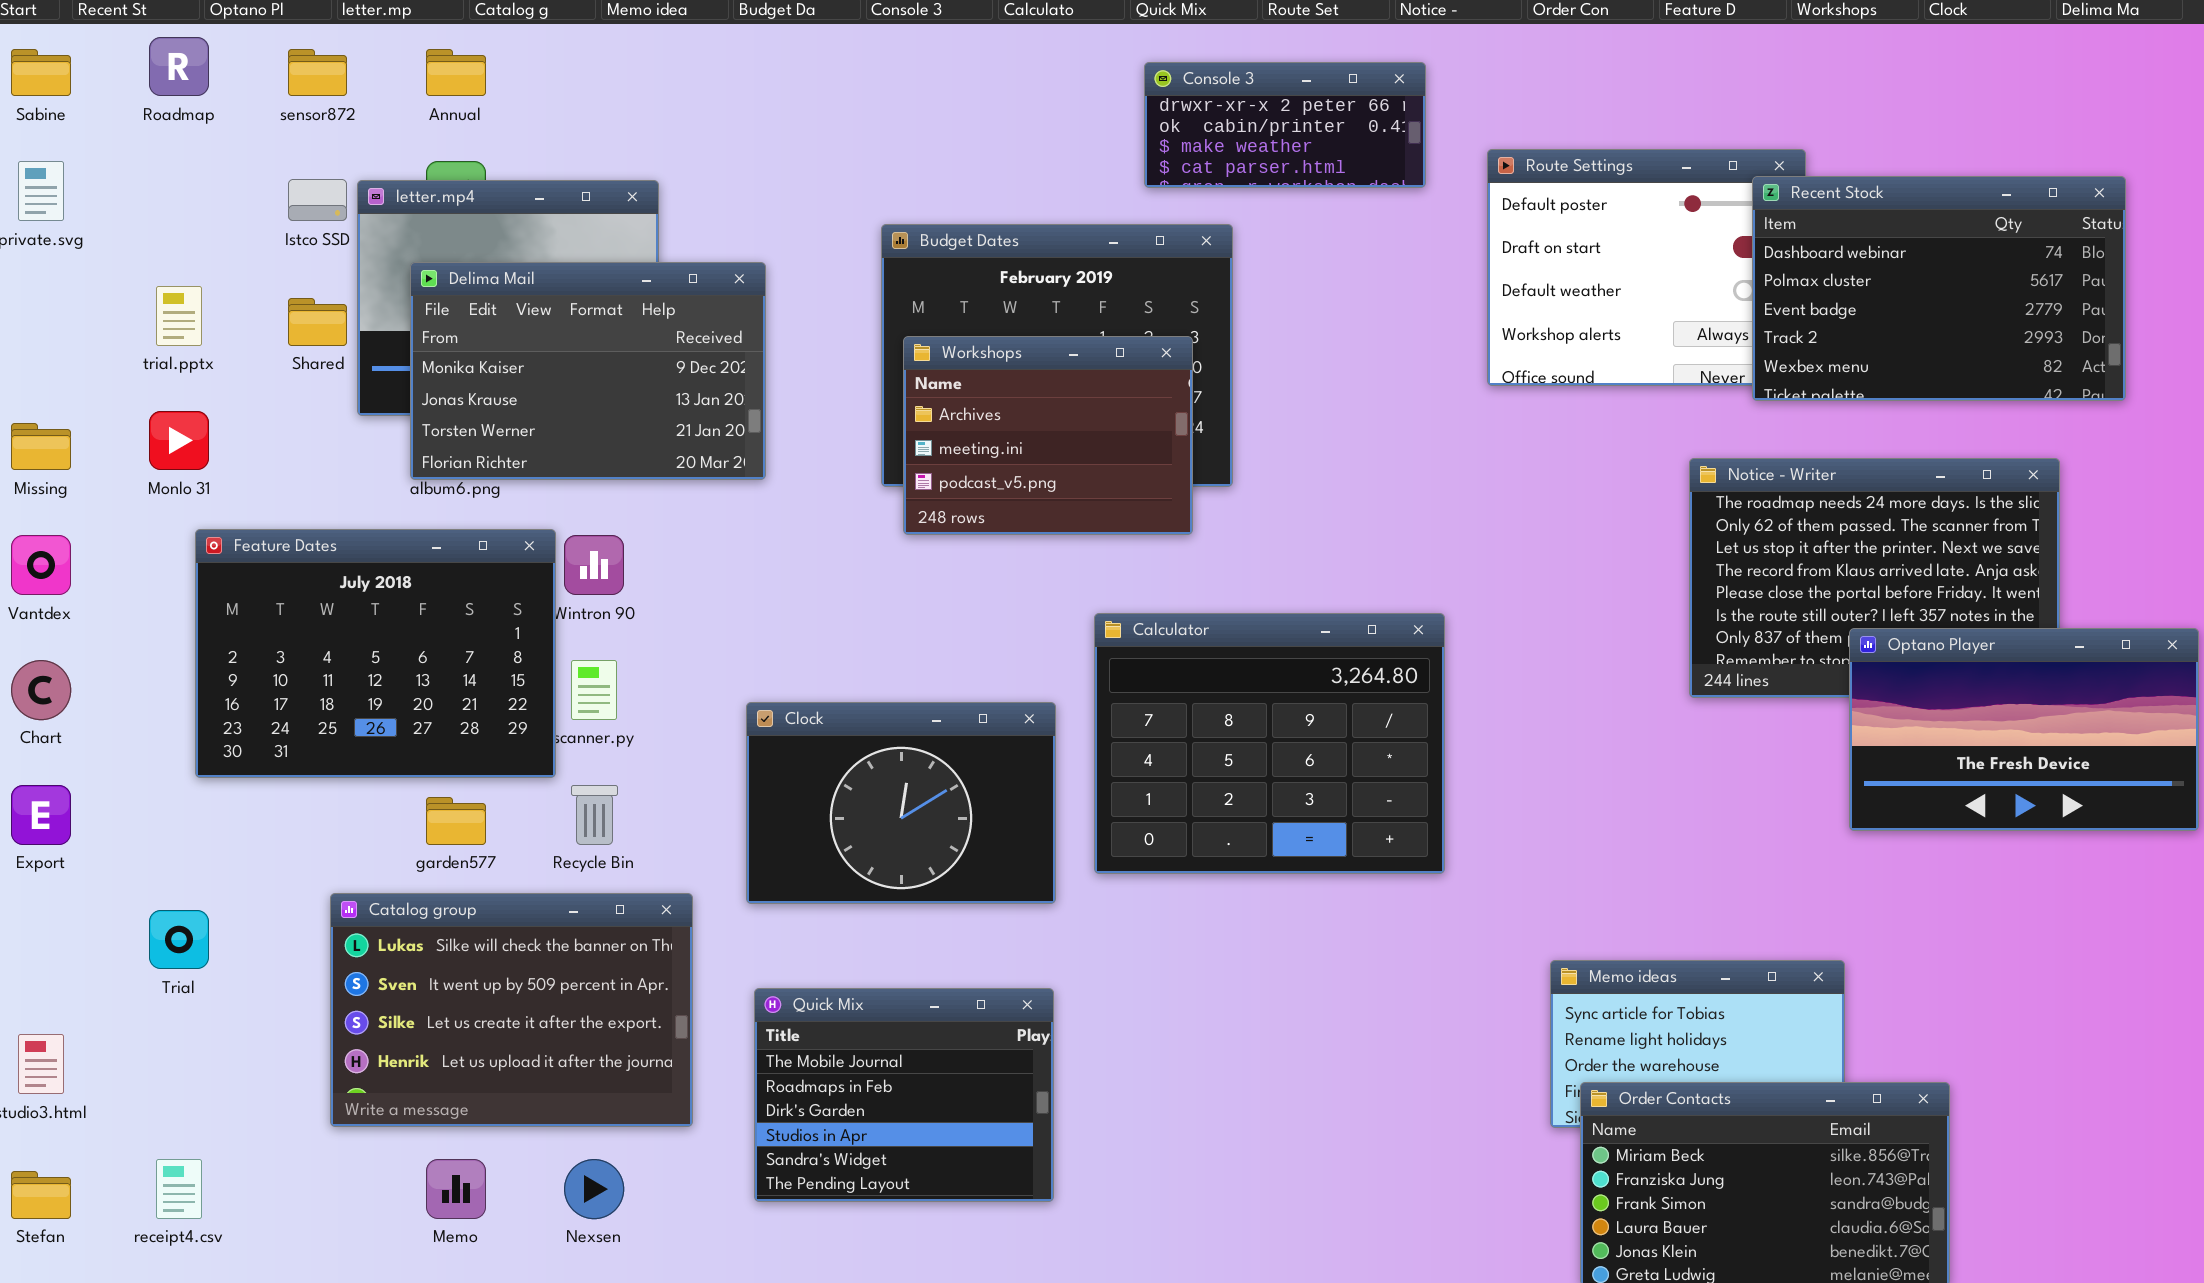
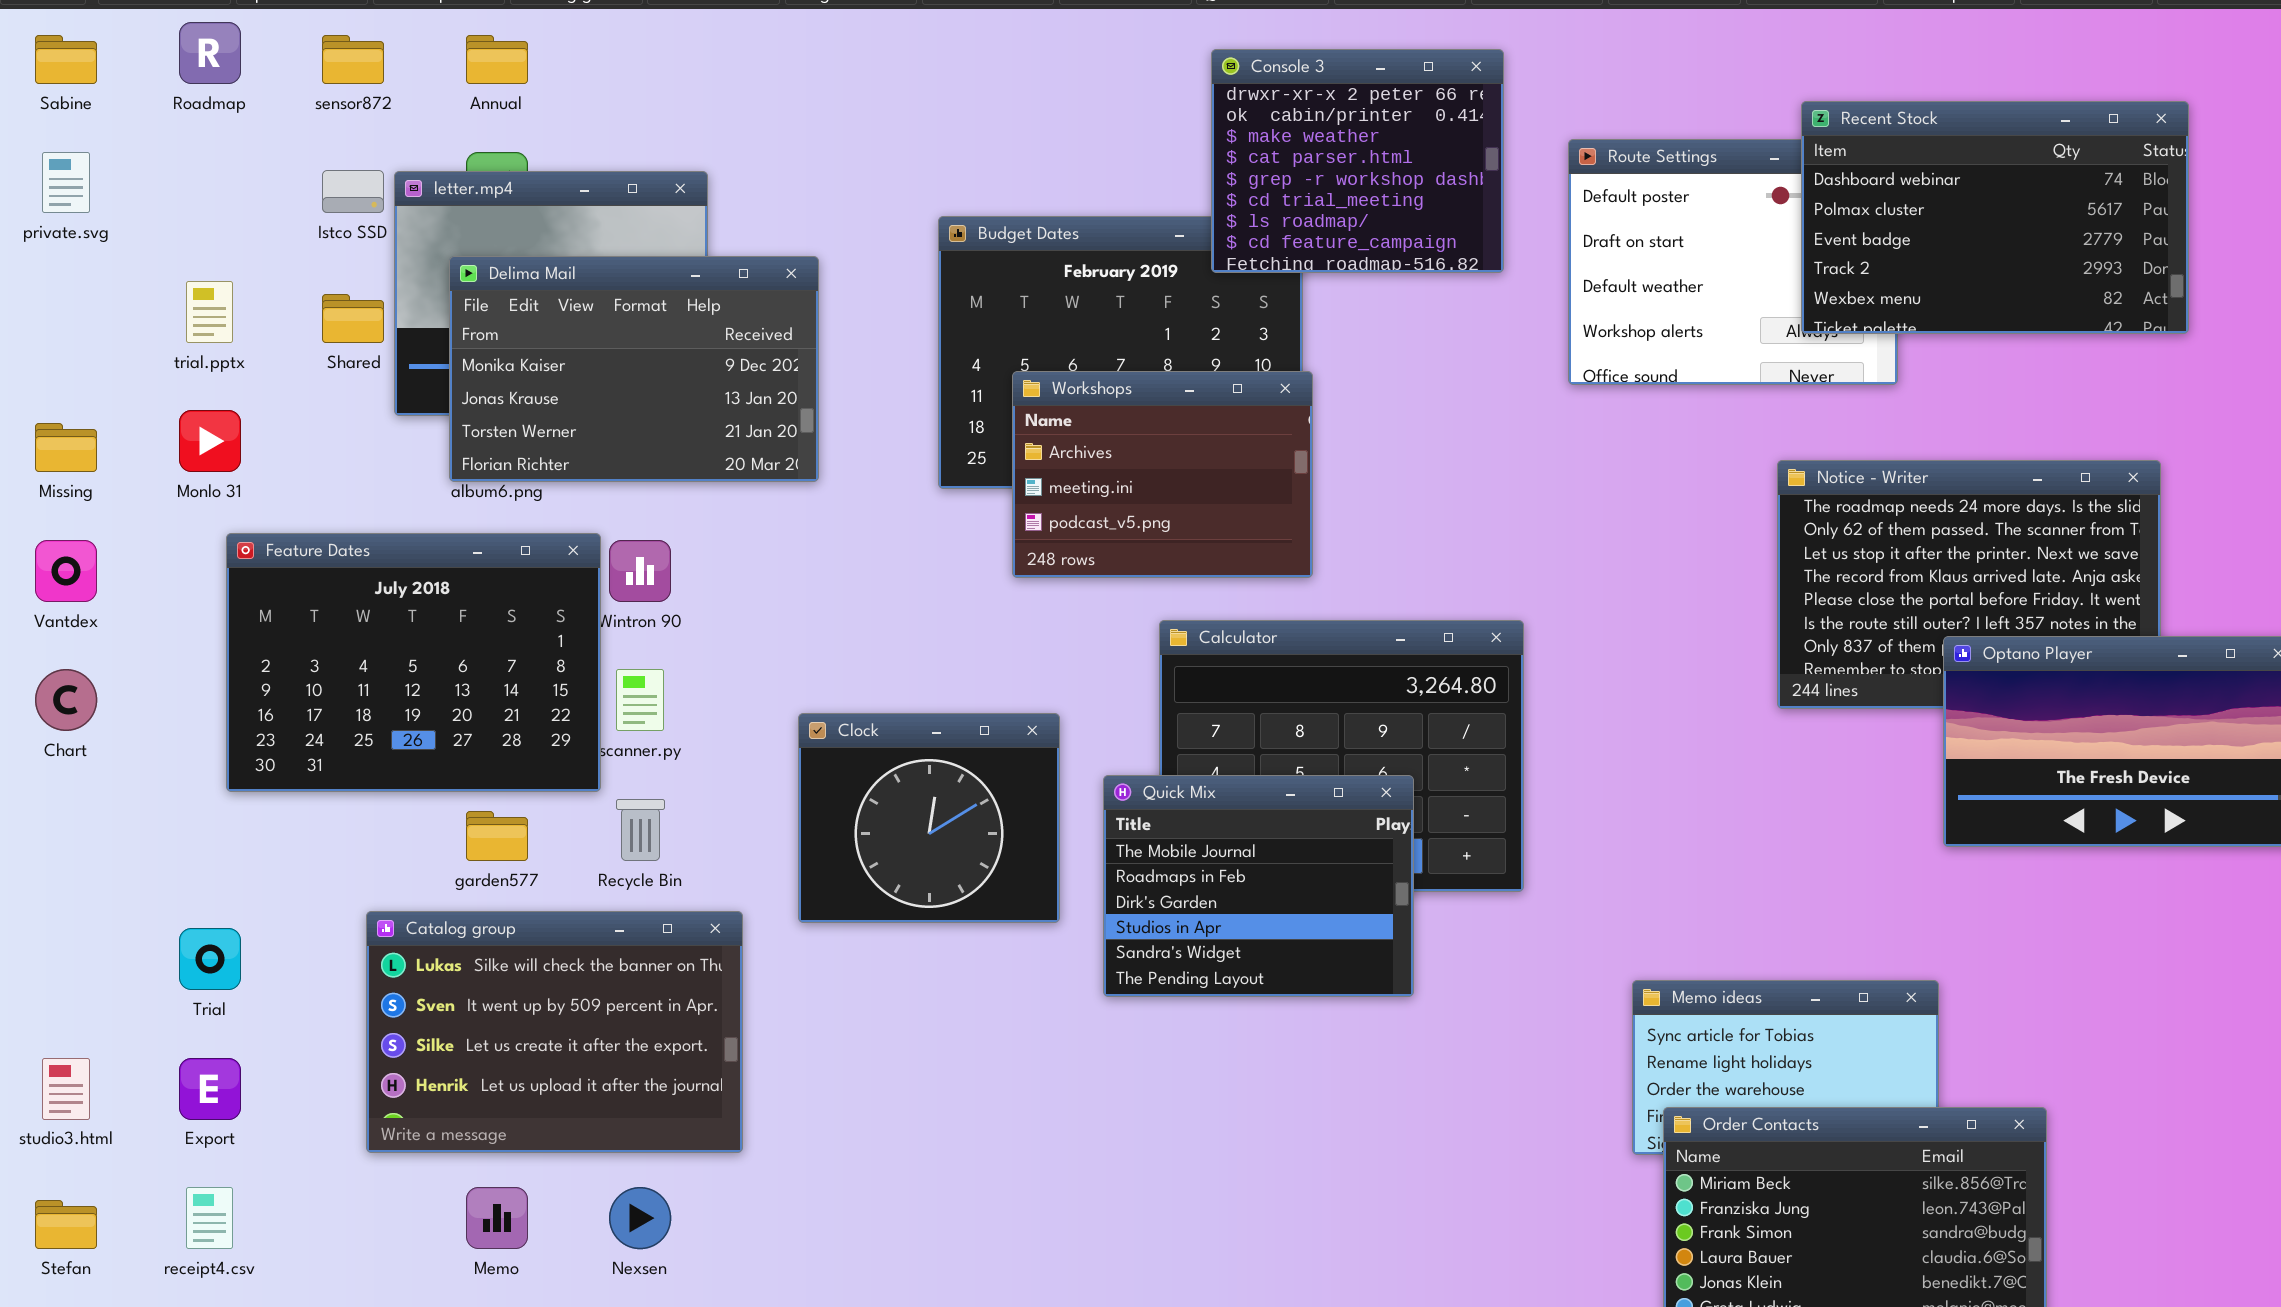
Console 3: [1144,62,1426,188] -> [1211,49,1504,273], resized
Recent Stock: [1752,176,2126,401] -> [1801,101,2189,334], moved
Workshops: [903,336,1193,535] -> [1012,371,1313,578], moved
Clock: [746,702,1056,904] -> [798,713,1060,923], resized
Export: [11,785,71,845] -> [179,1058,241,1120], moved
Quick Mix: [754,988,1054,1202] -> [1103,775,1414,997], moved

